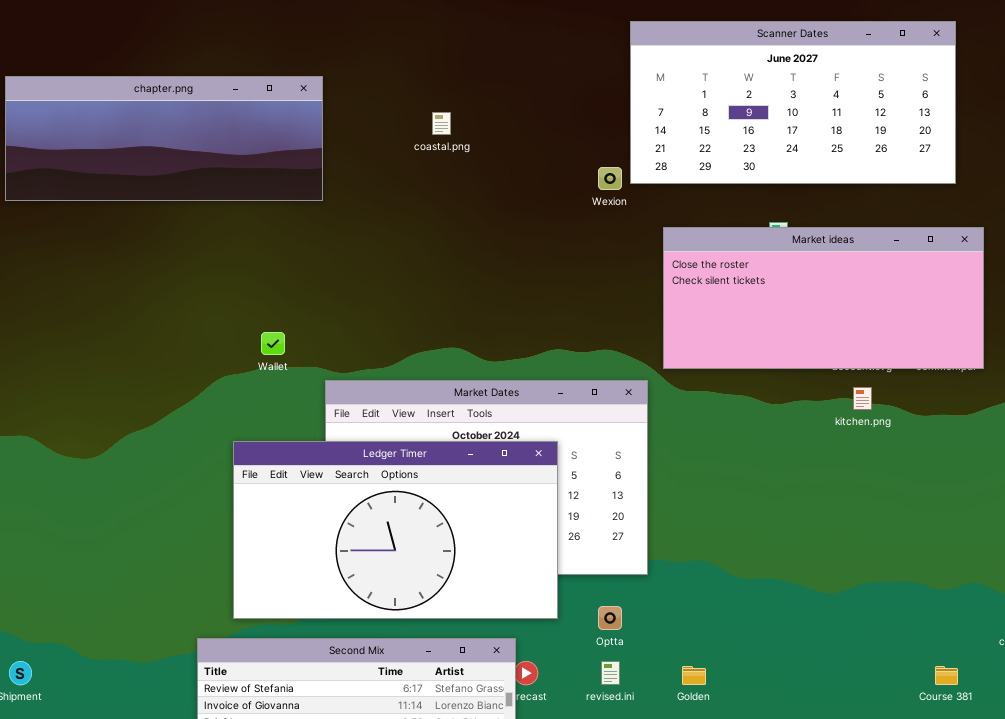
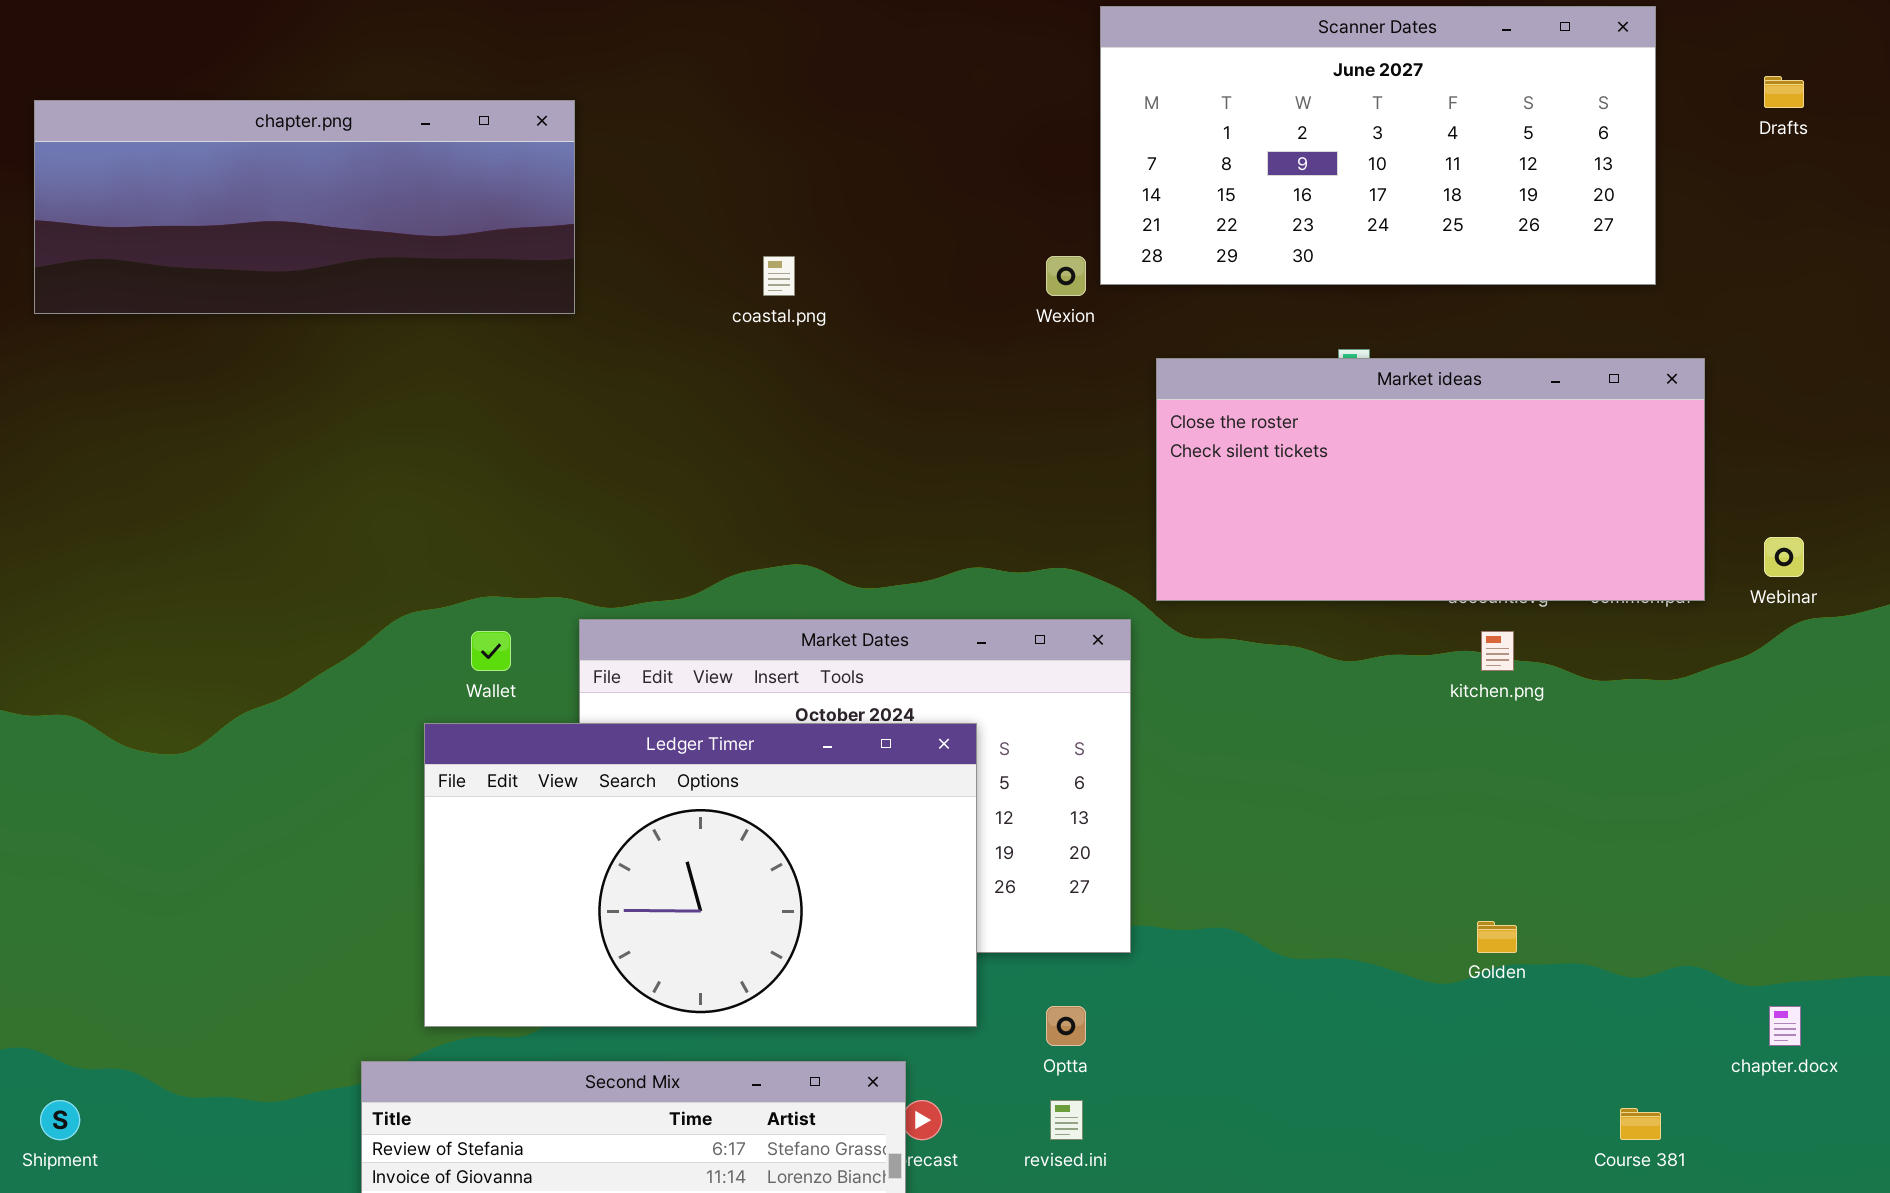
coastal.png: [432,112,451,135] -> [763,256,795,296], moved
Wallet: [261,332,285,355] -> [471,631,511,671], moved
Golden: [682,666,706,685] -> [1477,921,1517,953], moved

